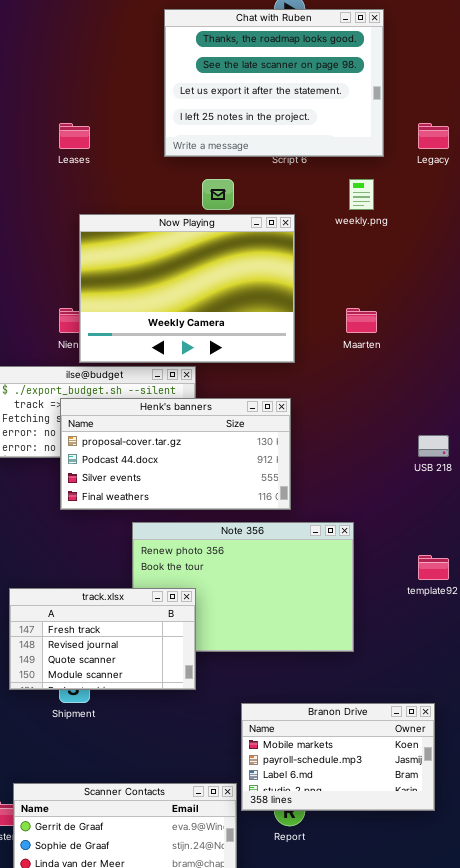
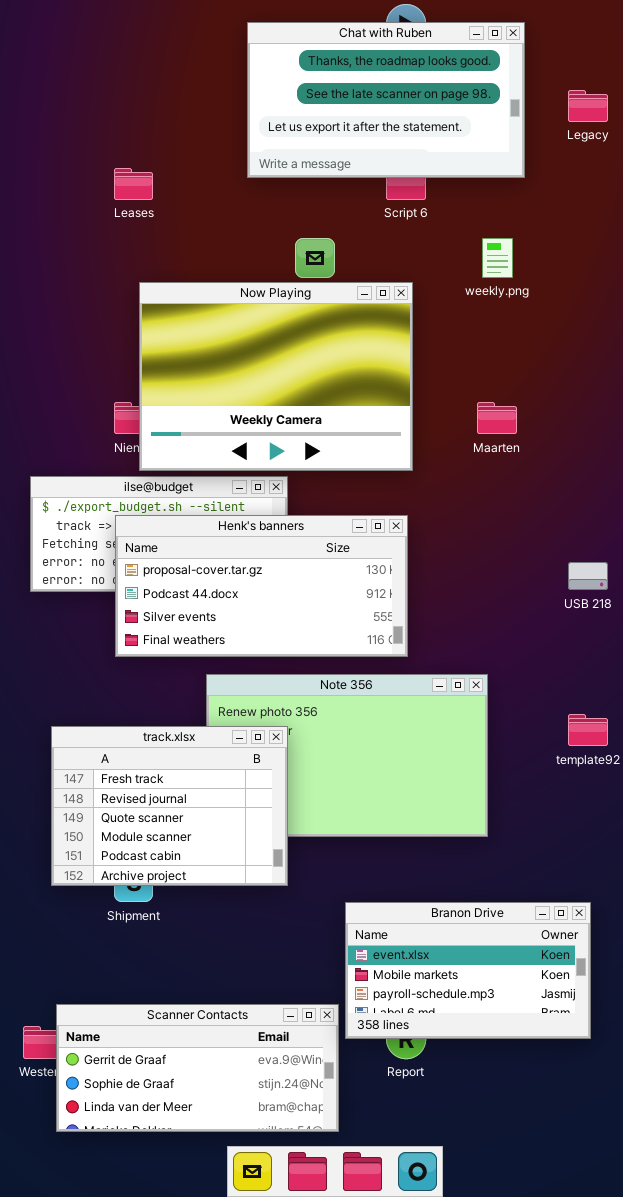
Chat with Ruben: [164,9,384,157] -> [247,22,525,178], resized
Legacy: [418,123,449,149] -> [568,90,608,122], moved
track.xlsx: [9,588,196,690] -> [51,726,288,886], resized
Branon Drive: [241,703,435,811] -> [345,902,591,1039], scrolled up 1 row

